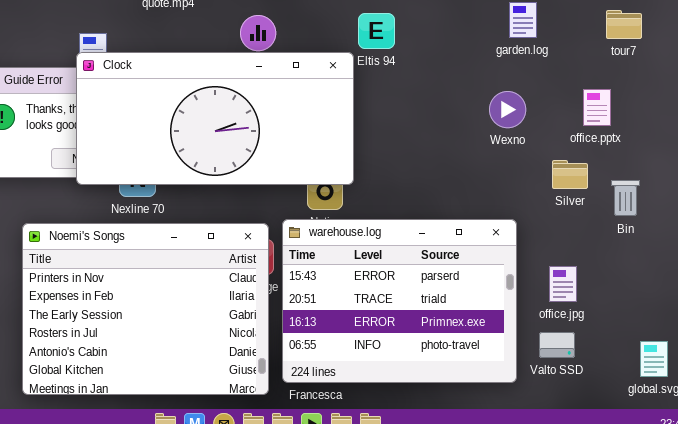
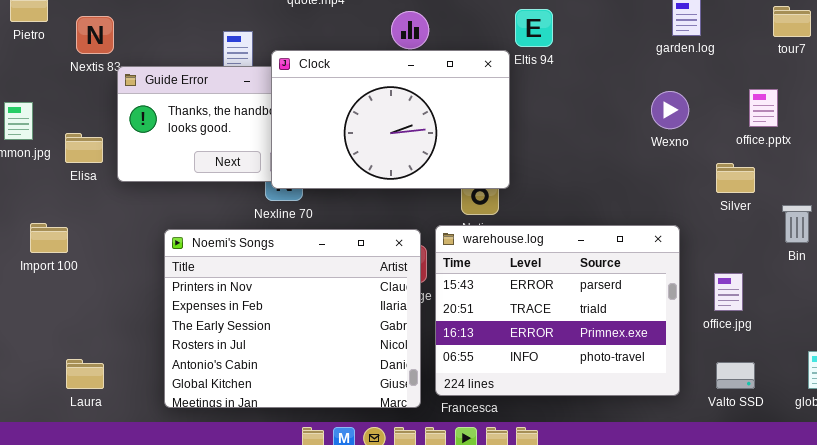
Clock: [76,52,354,185] -> [271,50,510,189], resized
Bin: [611,180,640,216] -> [782,205,812,243], moved
Valto SSD: [539,332,575,358] -> [716,362,755,389], moved

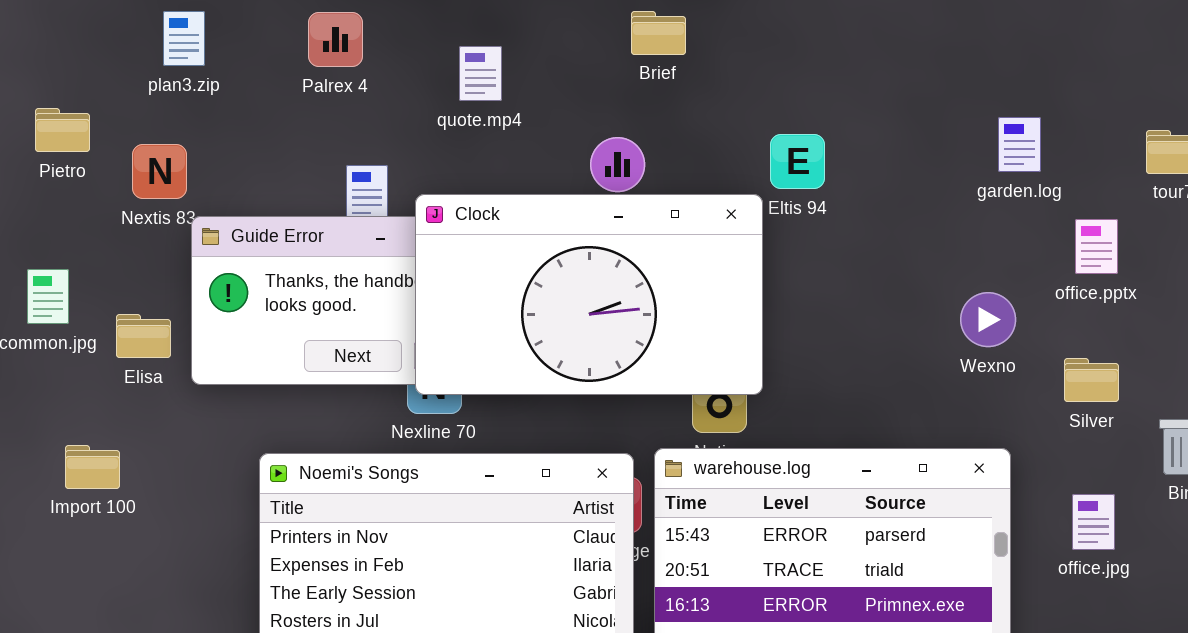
office.pptx: [749,89,778,127] -> [1075,219,1118,274], moved
Wexno: [651,91,689,129] -> [960,292,1016,347], moved
office.jpg: [714,273,743,311] -> [1072,494,1115,550], moved

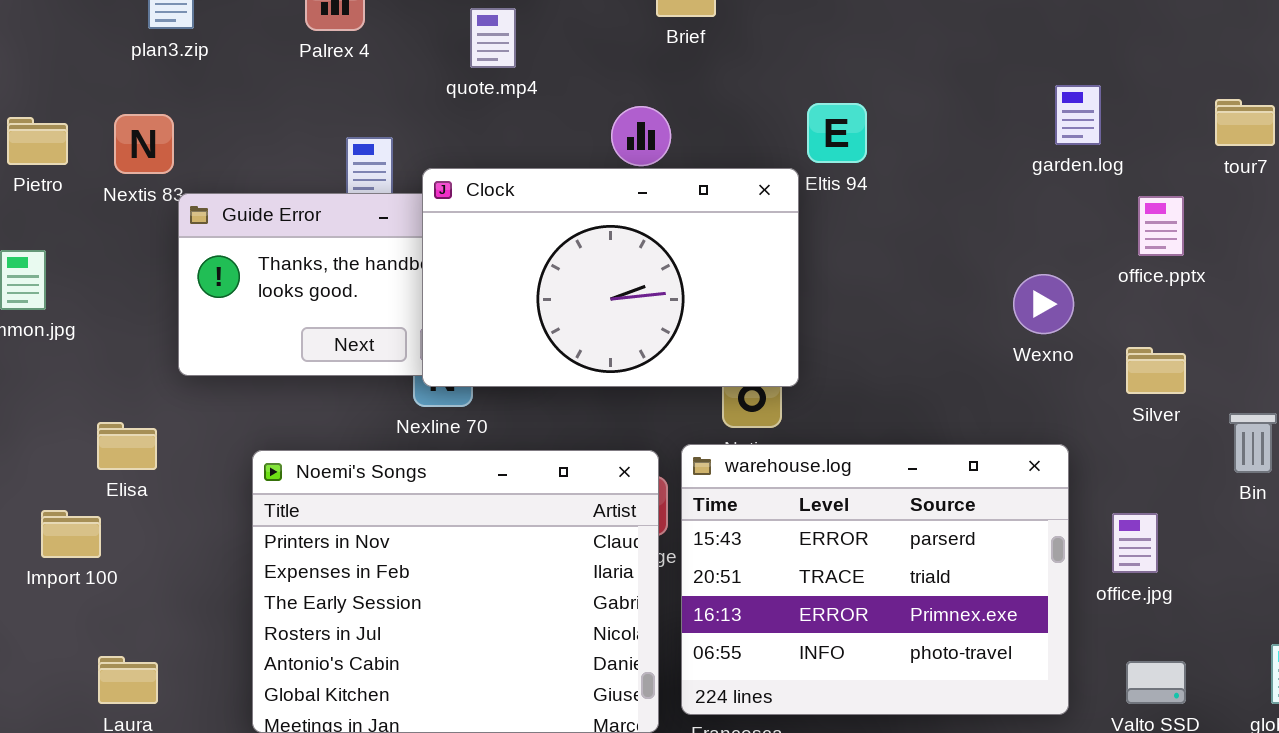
Pietro: [35,108,90,152] -> [7,117,68,165], moved
Elisa: [116,314,171,358] -> [97,422,157,470], moved
Import 100: [65,445,120,489] -> [41,510,101,558], moved
office.jpg: [1072,494,1115,550] -> [1112,513,1158,573], moved

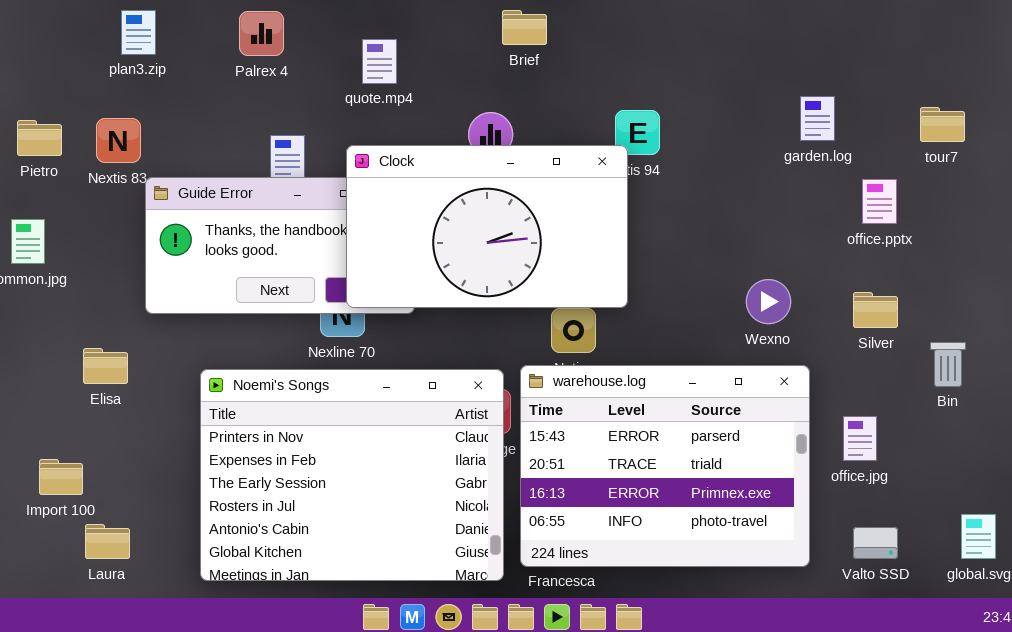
Clock: [422,168,799,387] -> [346,145,628,308], moved
Wexno: [1013,274,1074,334] -> [746,279,791,324], moved
Import 100: [41,510,101,558] -> [39,459,83,495], moved

